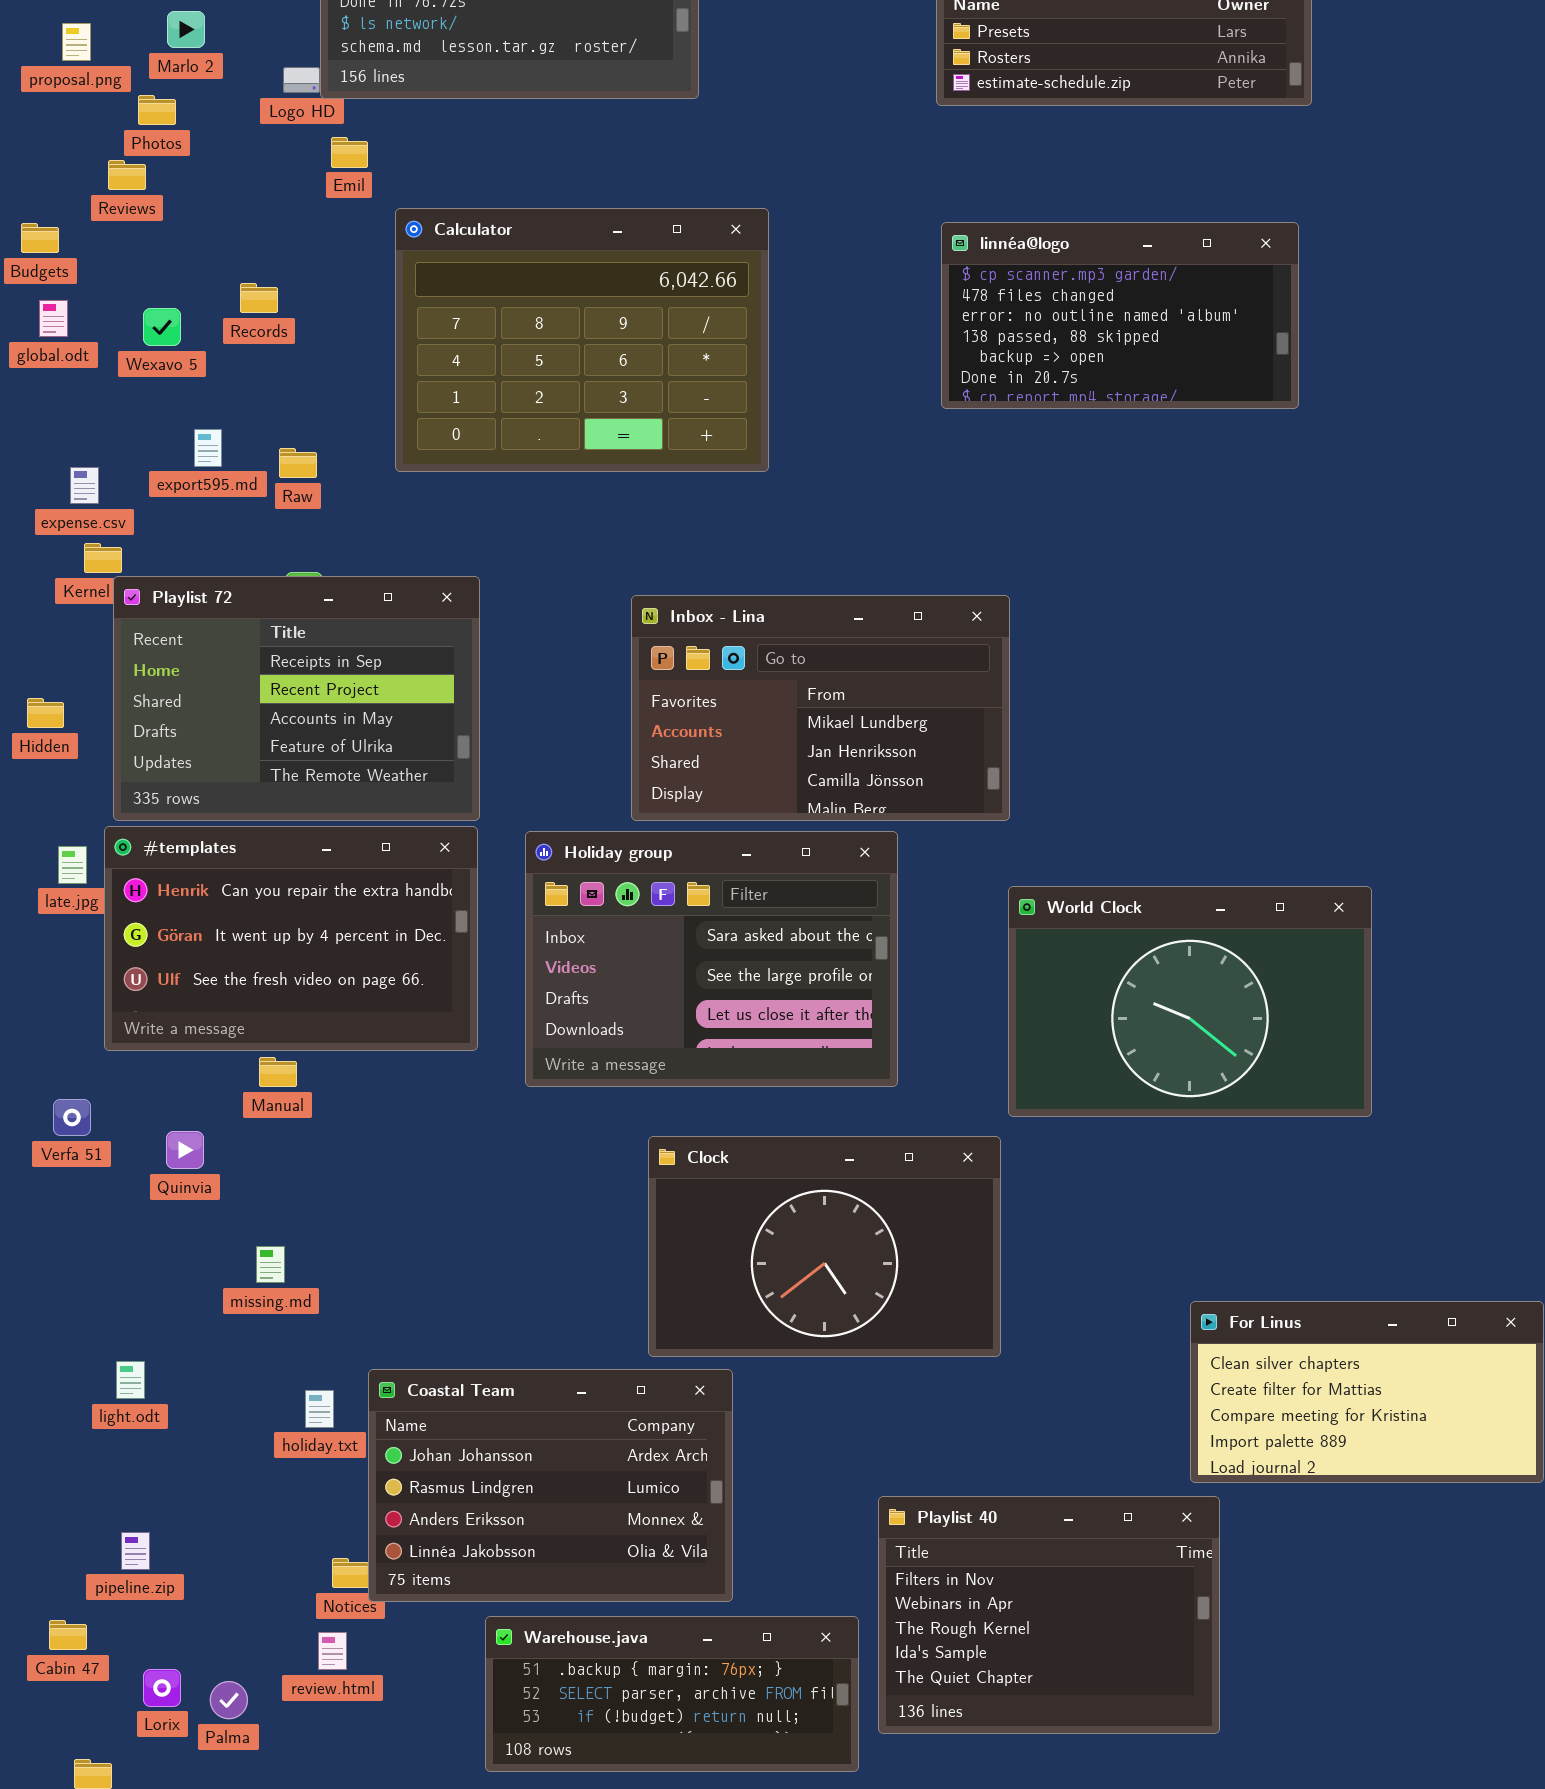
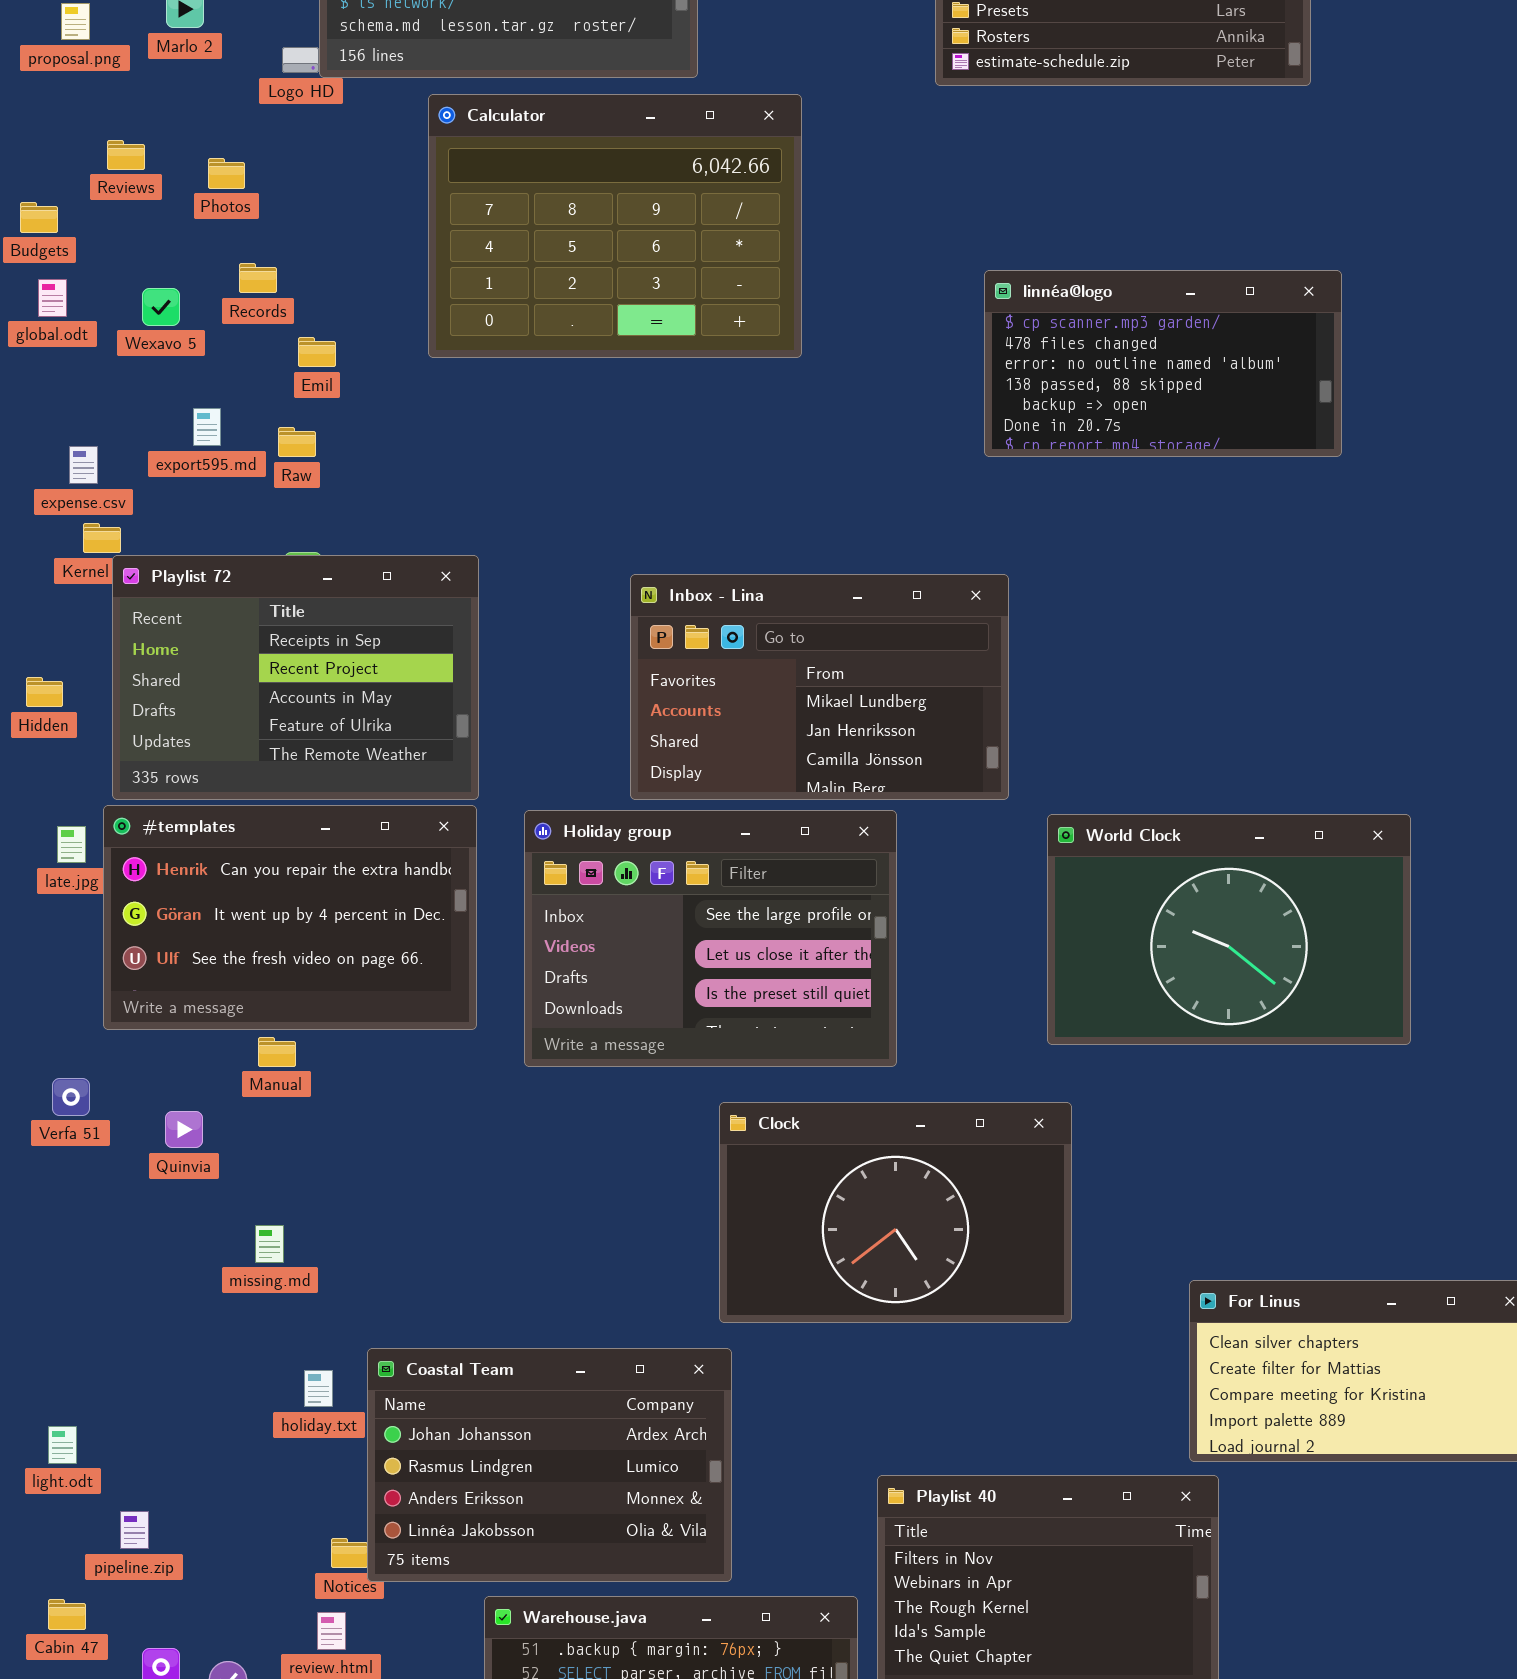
Photos: [138,95,176,125] -> [208,158,245,189], moved
Emil: [331,137,368,168] -> [298,337,336,367], moved
Calculator: [395,208,769,472] -> [428,94,802,358], moved
linnéa@logo: [941,222,1299,409] -> [984,270,1342,457], moved
Holiday group: [525,831,898,1087] -> [524,810,897,1067], scrolled down 1 row
World Clock: [1008,886,1372,1117] -> [1047,814,1411,1045], moved
Clock: [648,1136,1001,1357] -> [719,1102,1072,1323], moved
light.odt: [116,1361,145,1399] -> [48,1426,77,1464], moved

